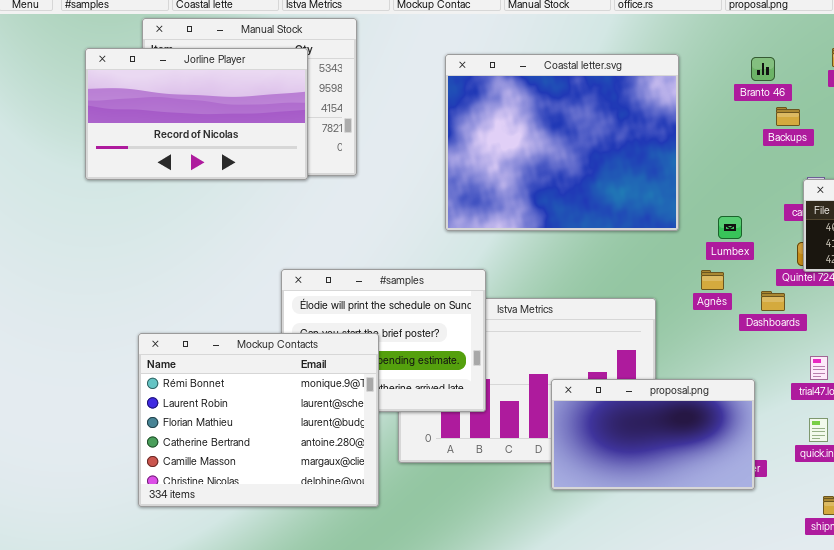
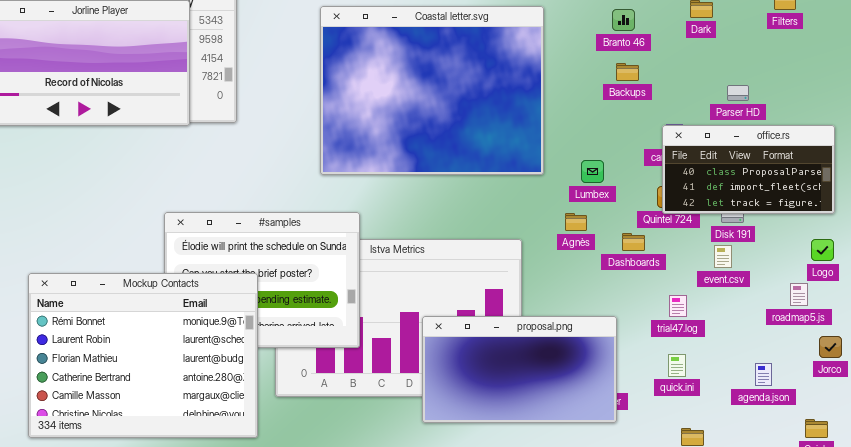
Backups: [776,107,800,126] -> [616,63,639,81], moved

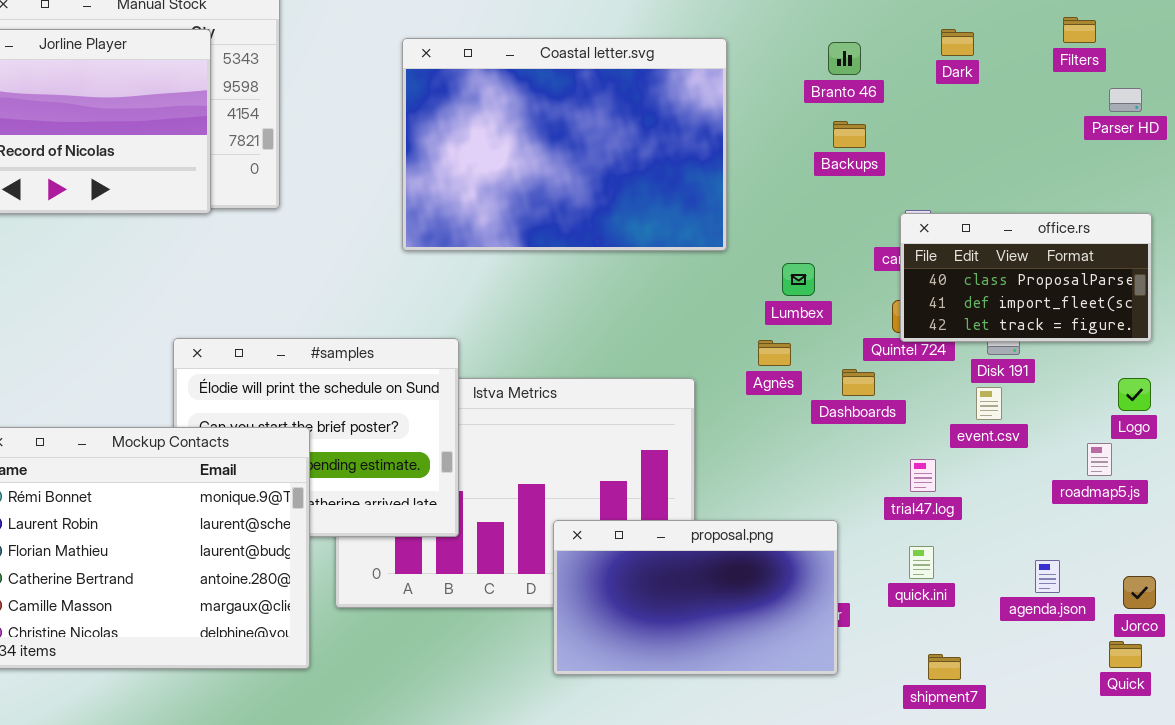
Coastal letter.svg: [320,6,544,175] -> [402,38,727,251], resized
Parser HD: [727,85,749,101] -> [1109,88,1142,112], moved
proposal.png: [422,316,617,423] -> [553,520,838,675], moved
Jorco: [819,336,842,358] -> [1123,576,1156,609], moved

